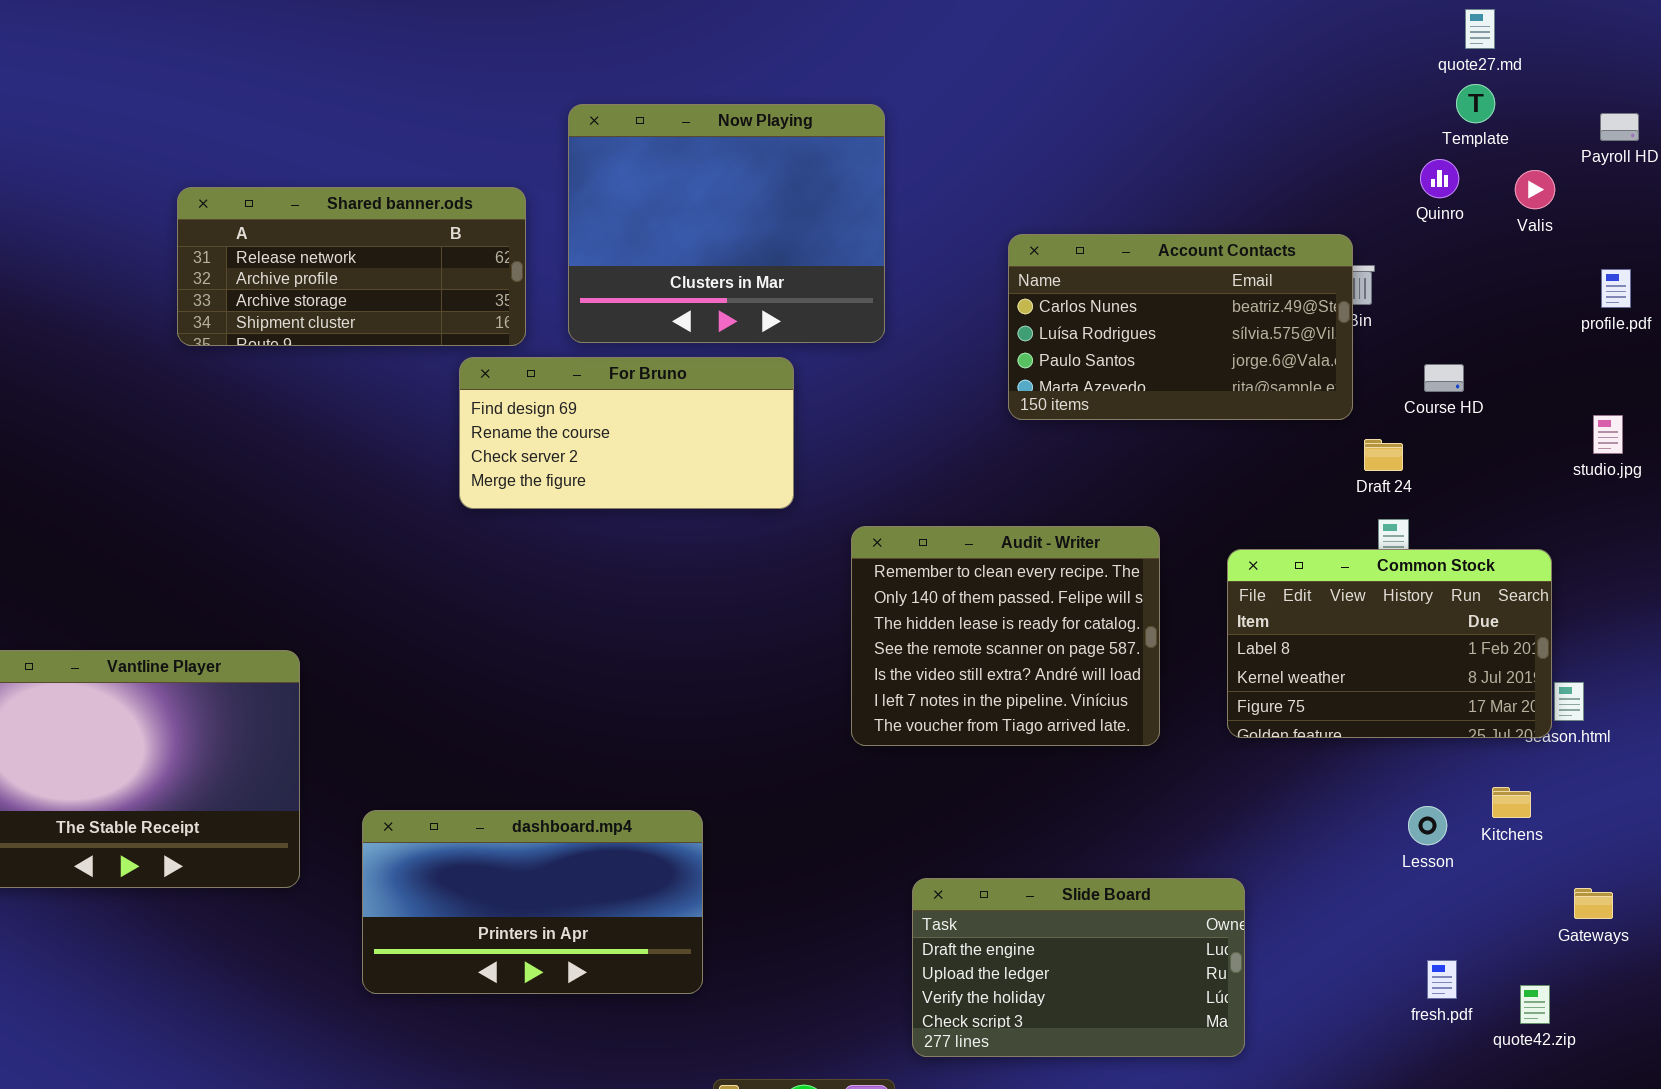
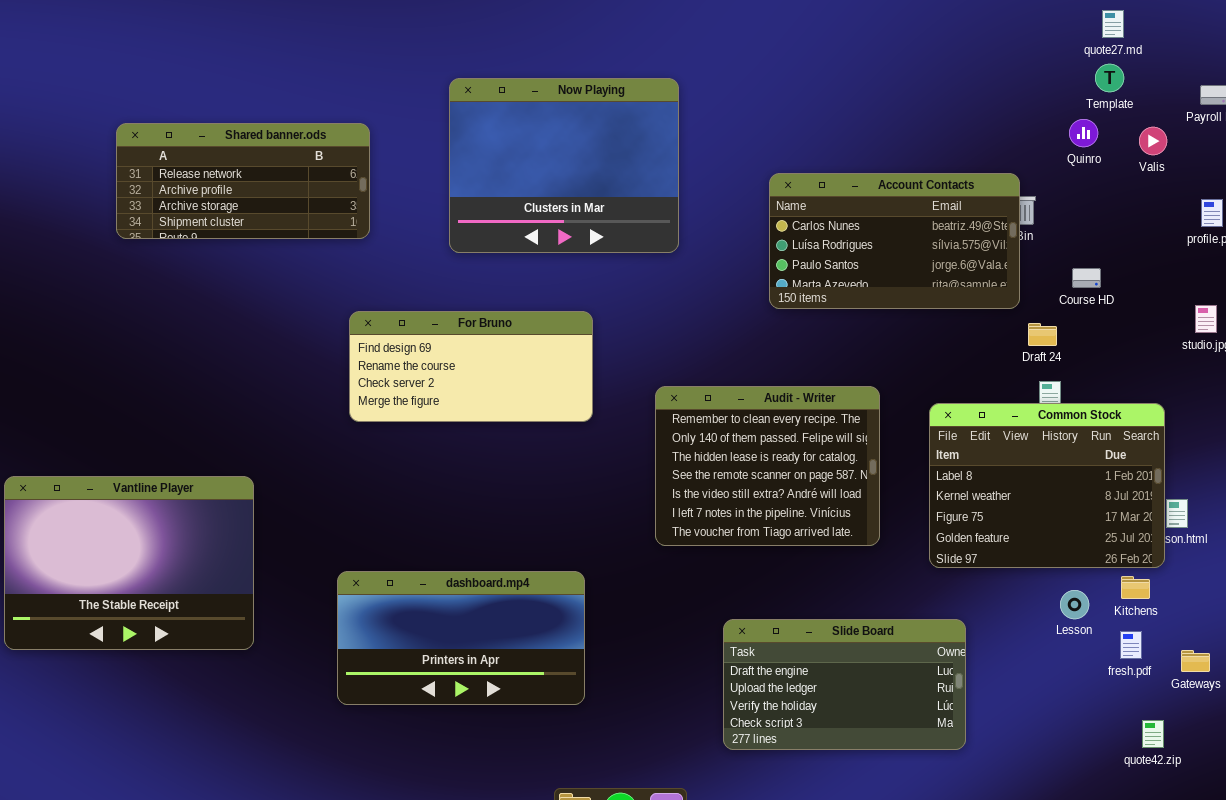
Shared banner.ods: [177,187,526,346] -> [116,123,370,239], moved
For Bruno: [459,357,794,509] -> [349,311,593,422], moved
Common Stock: [1227,549,1552,738] -> [929,403,1165,568], resized
dashboard.mp4: [362,810,703,994] -> [337,571,585,705], moved
Slide Board: [912,878,1245,1057] -> [723,619,966,750], moved
fresh.pdf: [1427,960,1457,999] -> [1120,631,1142,659], moved

